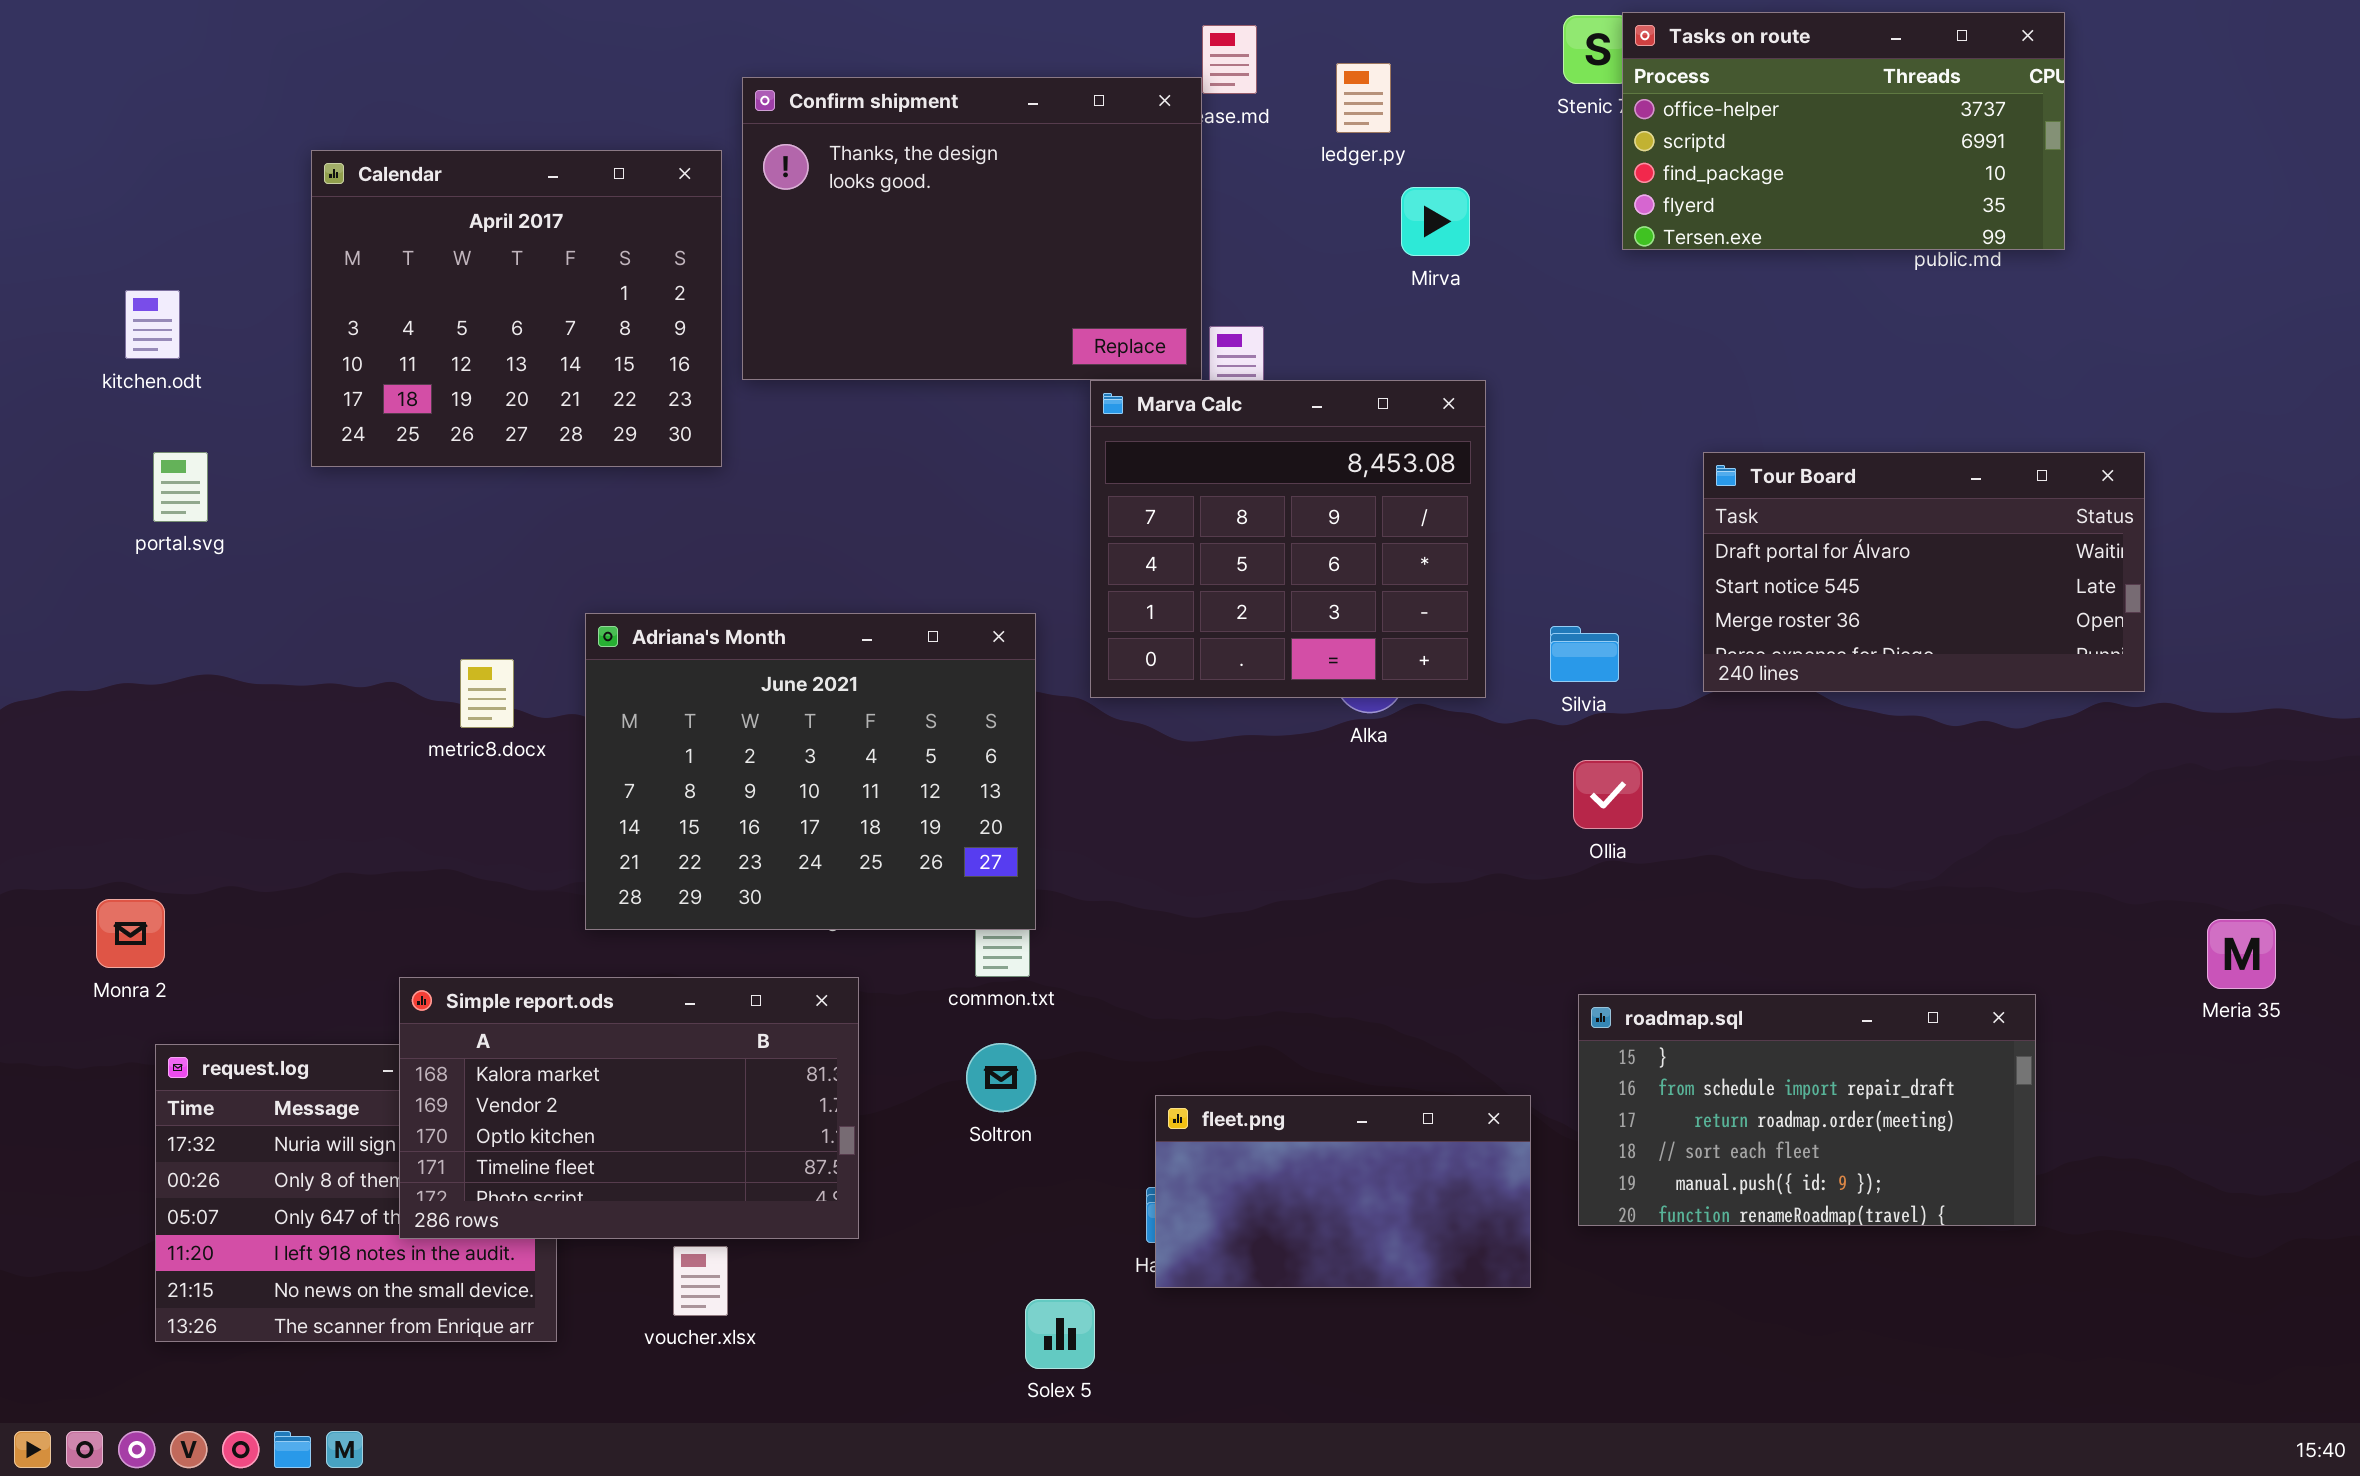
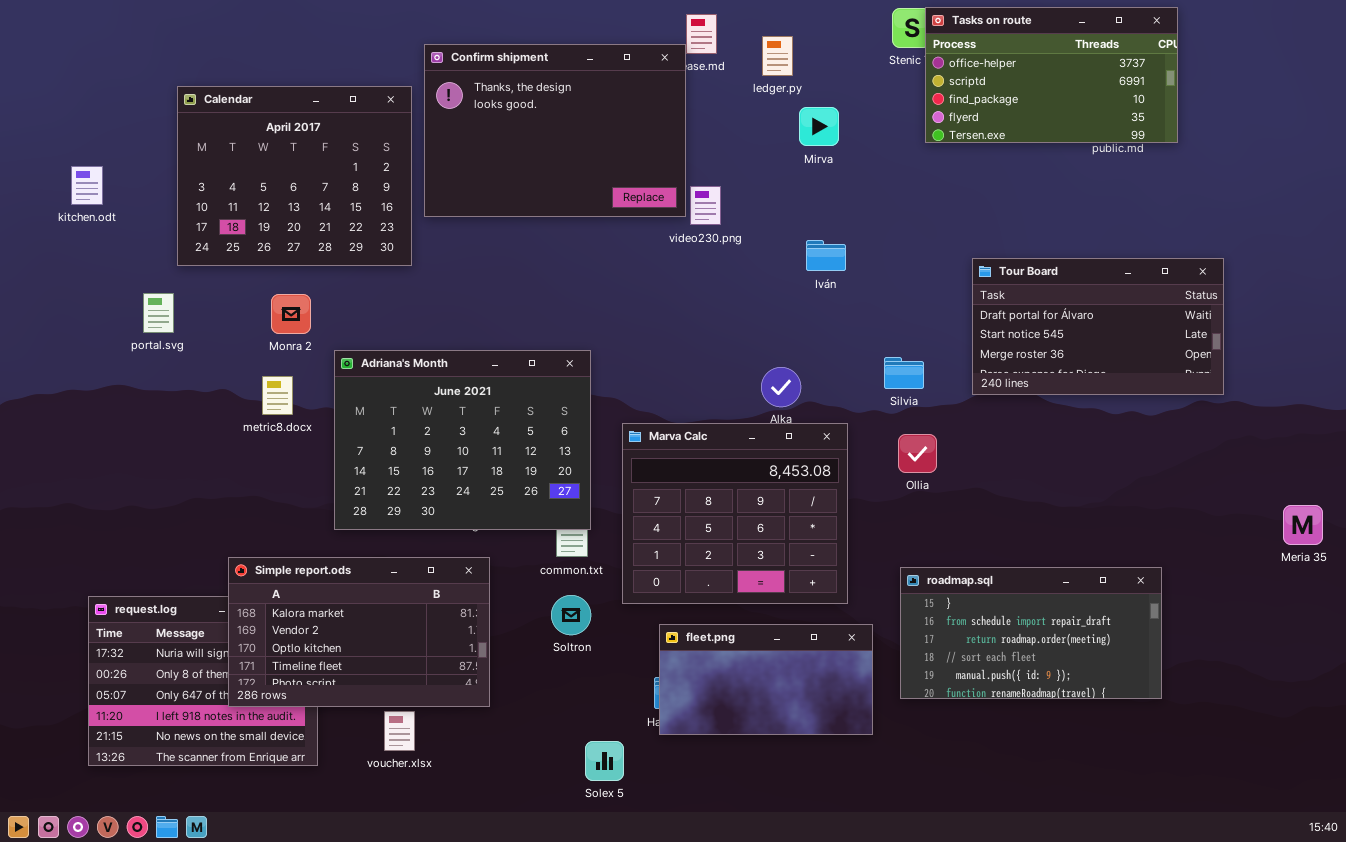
Marva Calc: [1090,380,1486,698] -> [622,423,848,604], moved
portal.svg: [153,452,208,522] -> [143,293,174,333], moved
Monra 2: [96,899,165,968] -> [271,294,311,334], moved
Meria 35: [2207,919,2276,989] -> [1283,505,1323,545], moved

